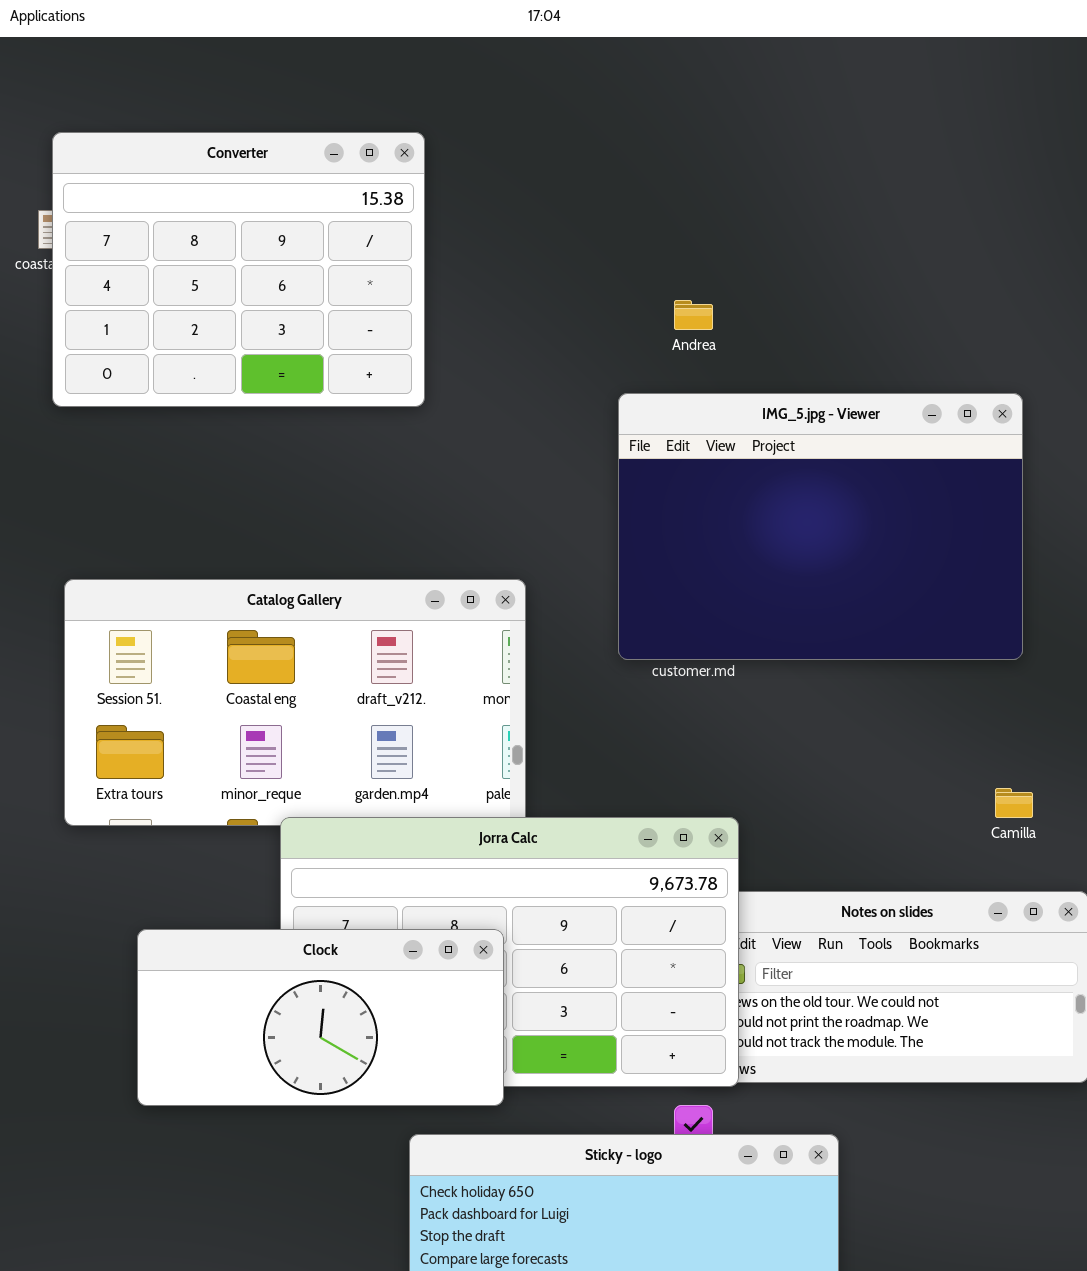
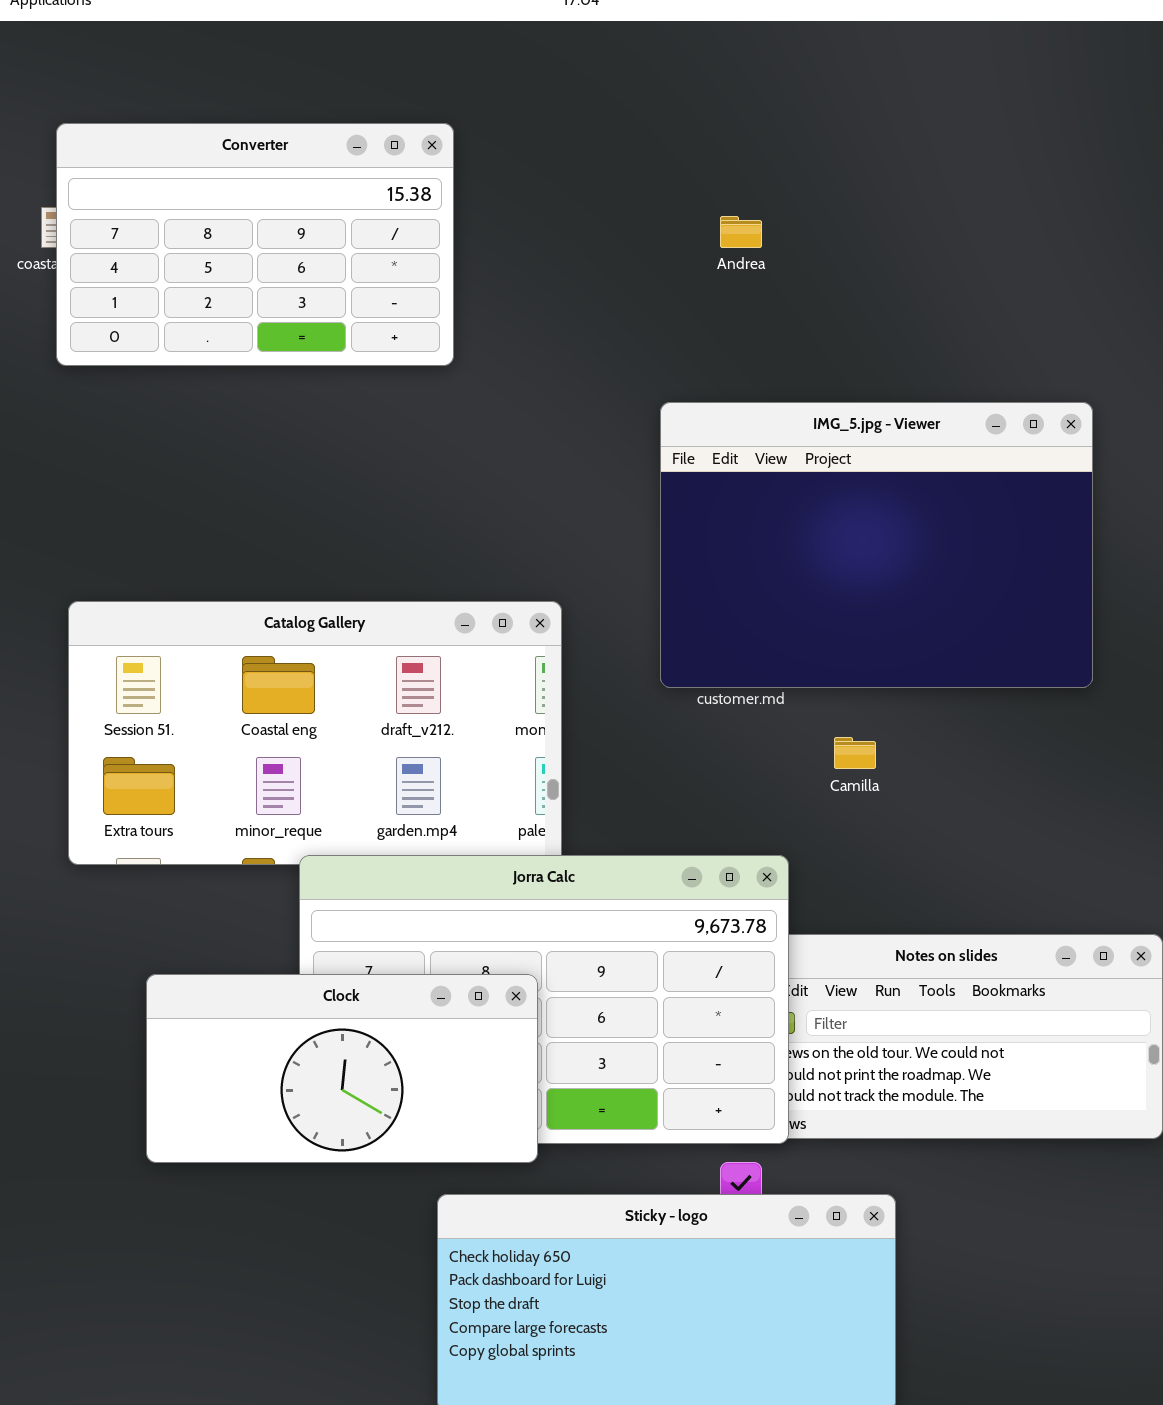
Converter: [52,132,425,407] -> [56,123,454,366], resized
Andrea: [674,300,713,330] -> [720,216,762,248], moved
Camilla: [995,788,1033,818] -> [834,737,876,769], moved

